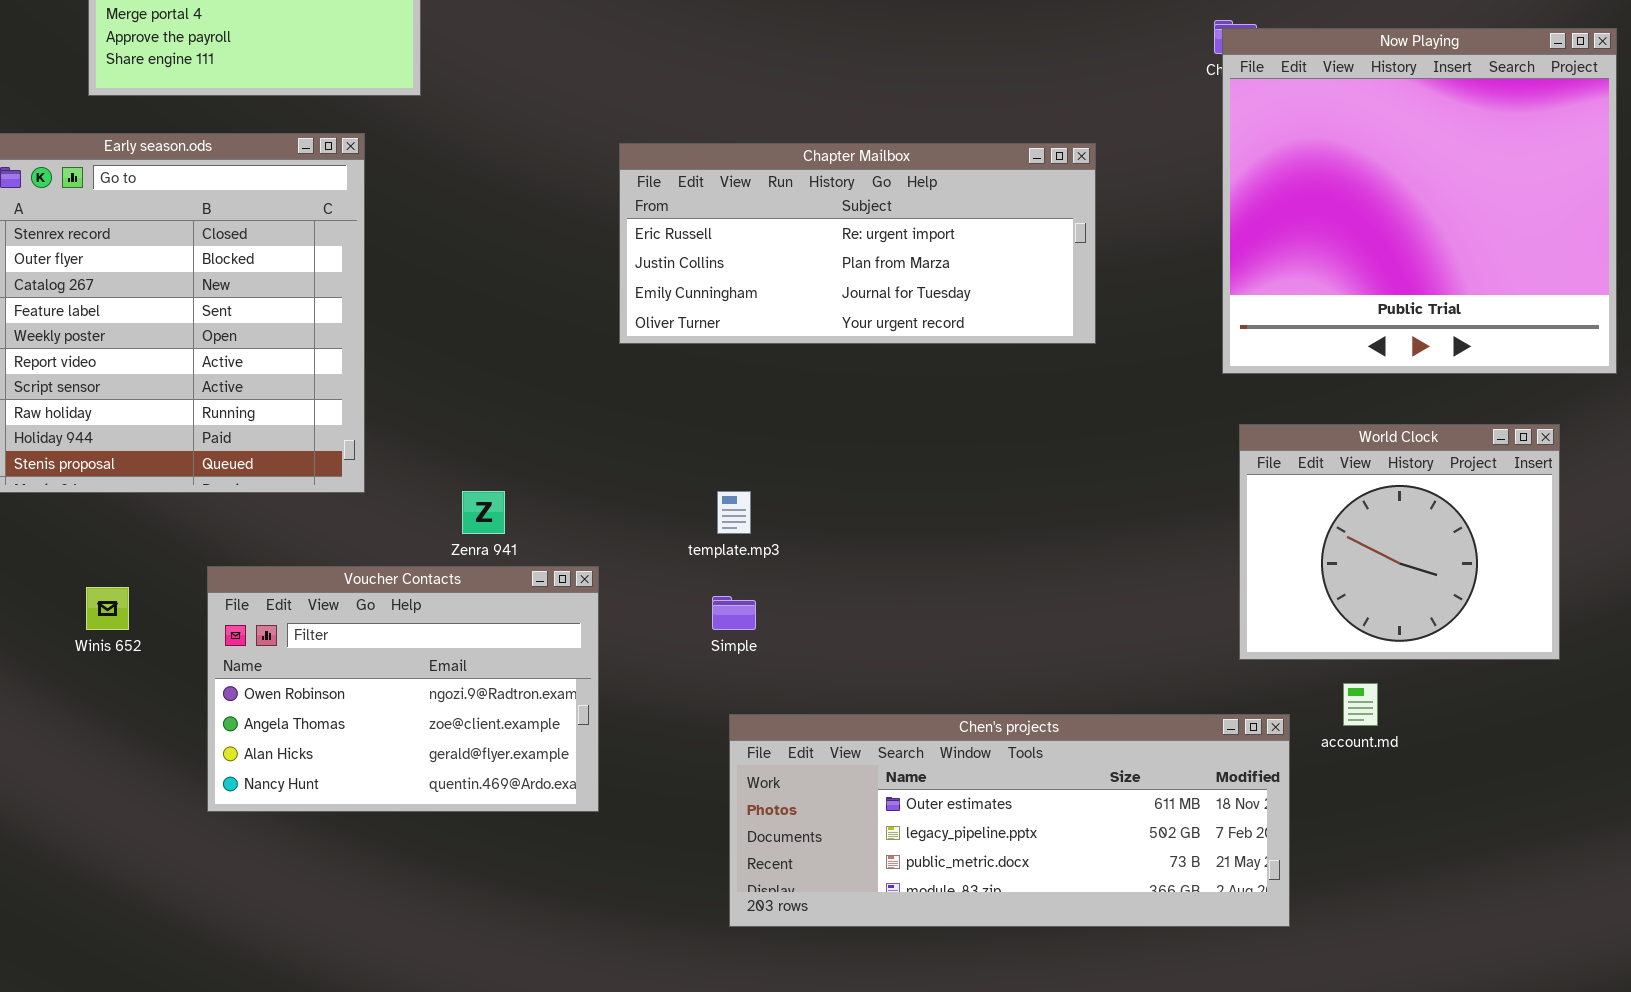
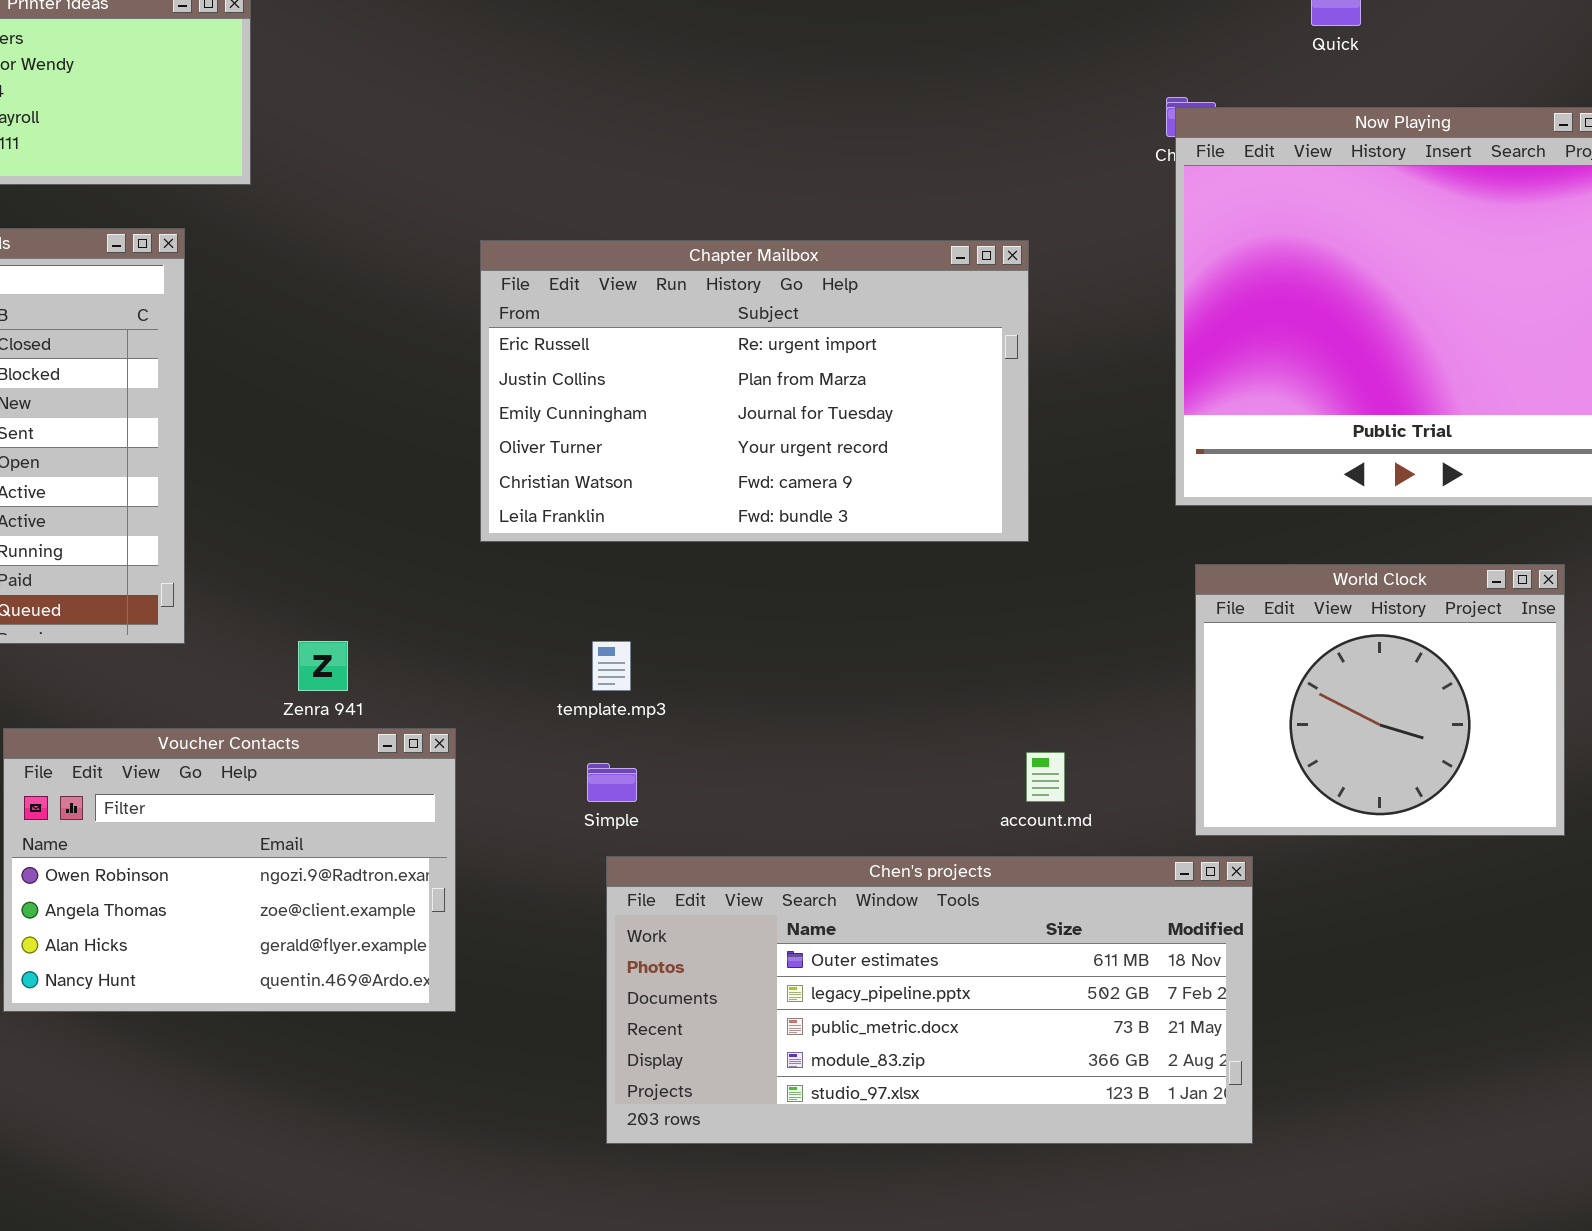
Chapter Mailbox: [619,143,1096,344] -> [480,240,1029,542], resized
account.md: [1343,683,1378,726] -> [1026,752,1065,802], moved
Chen's projects: [729,714,1290,927] -> [606,856,1253,1144], resized

